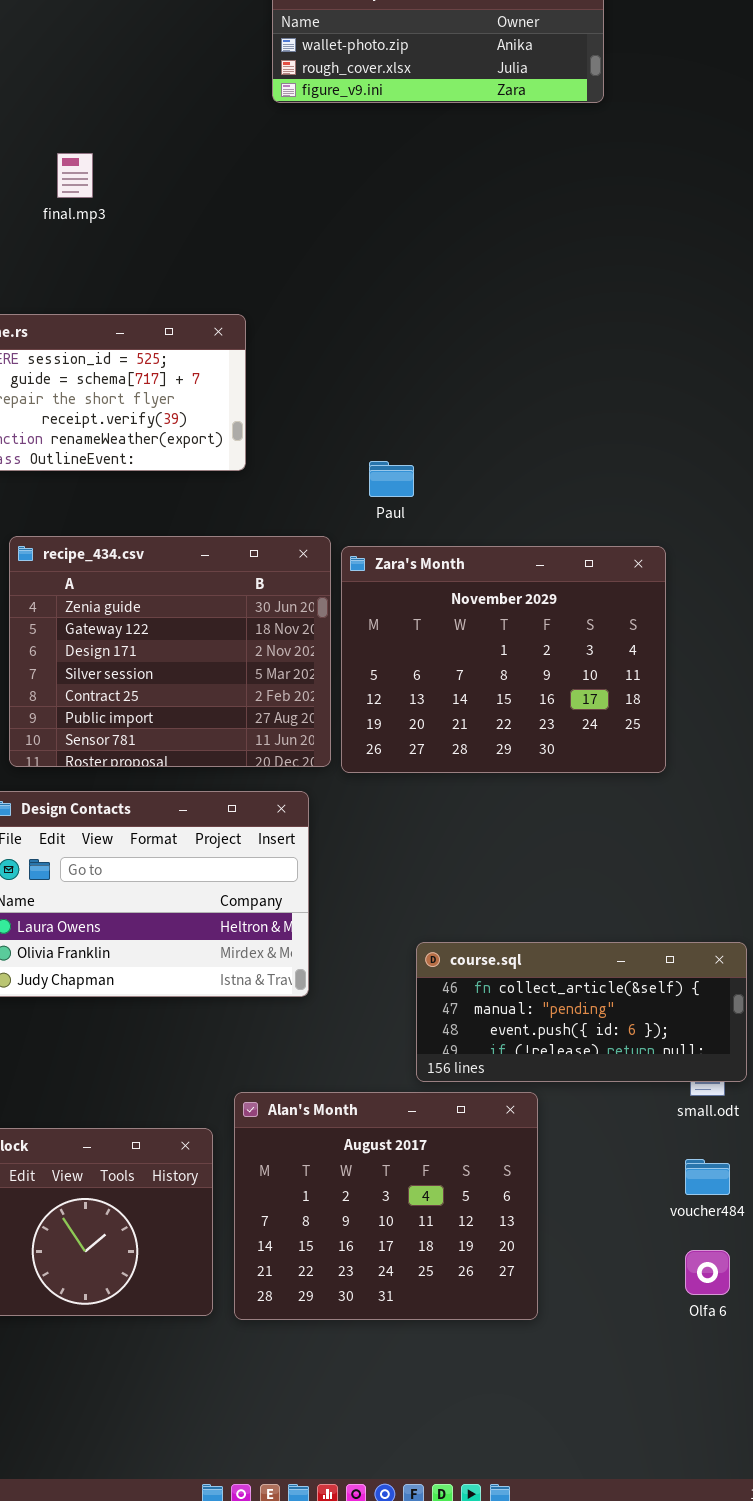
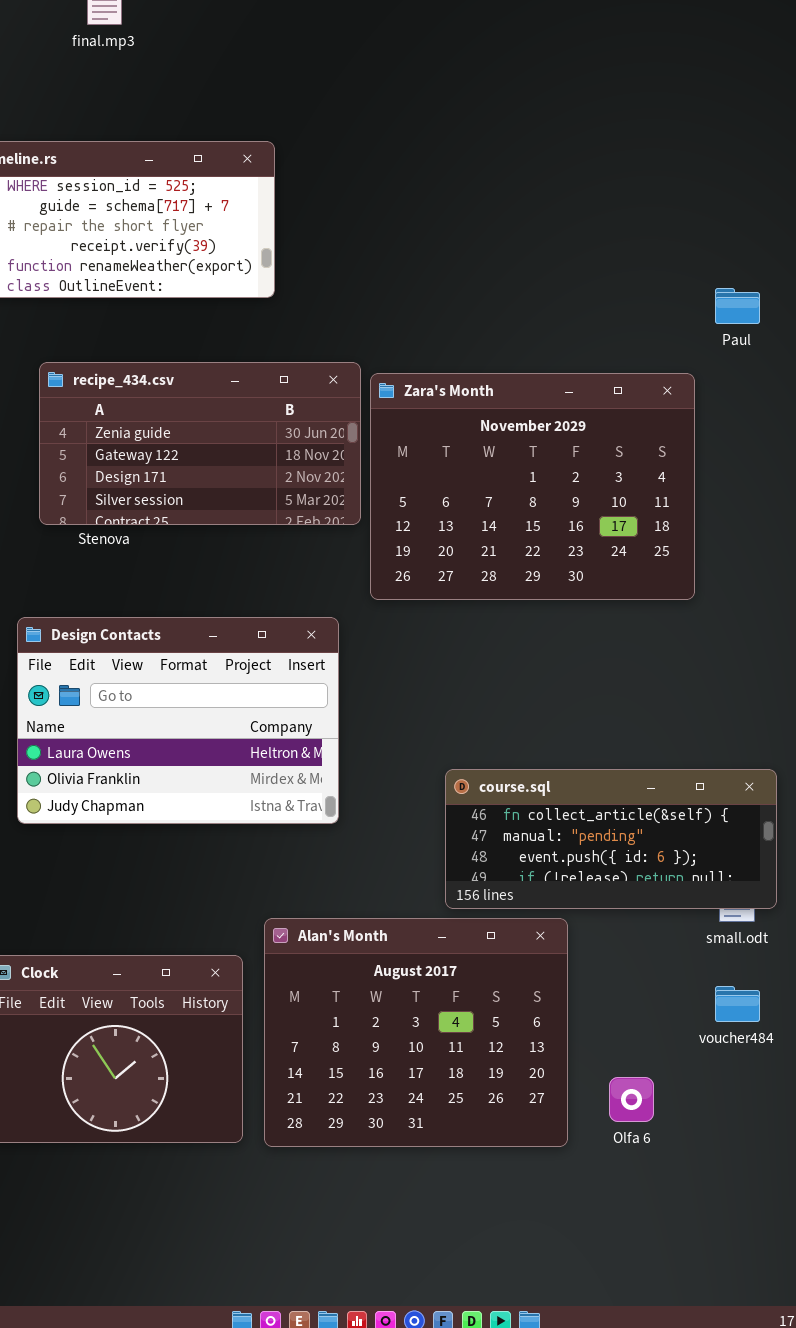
Paul: [369,461,414,497] -> [715,288,760,324], moved
recipe_434.csv: [9,536,331,767] -> [39,362,361,525], resized
Olfa 6: [685,1250,730,1295] -> [609,1077,654,1122], moved

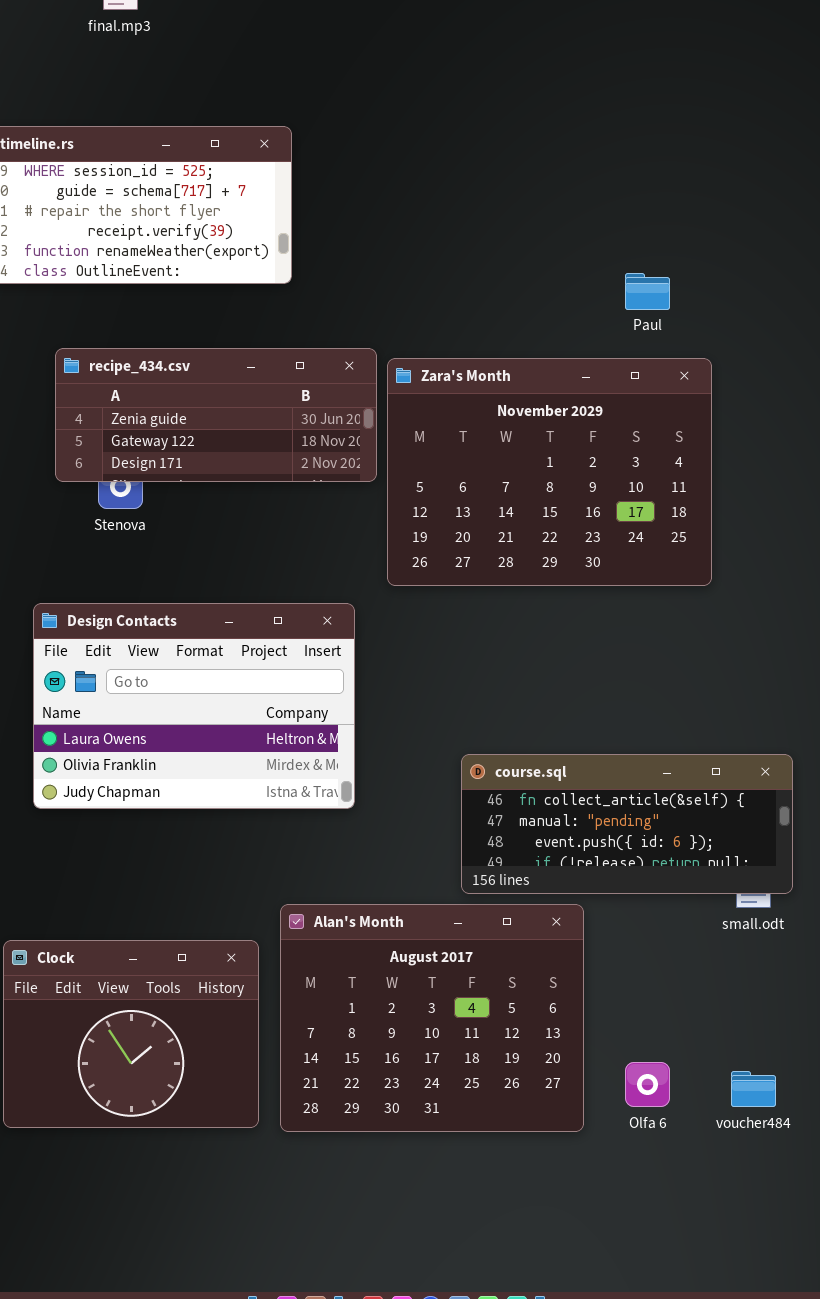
Paul: [715,288,760,324] -> [625,273,670,310], moved
recipe_434.csv: [39,362,361,525] -> [55,348,377,482], resized
voucher484: [715,986,760,1022] -> [731,1071,776,1107], moved

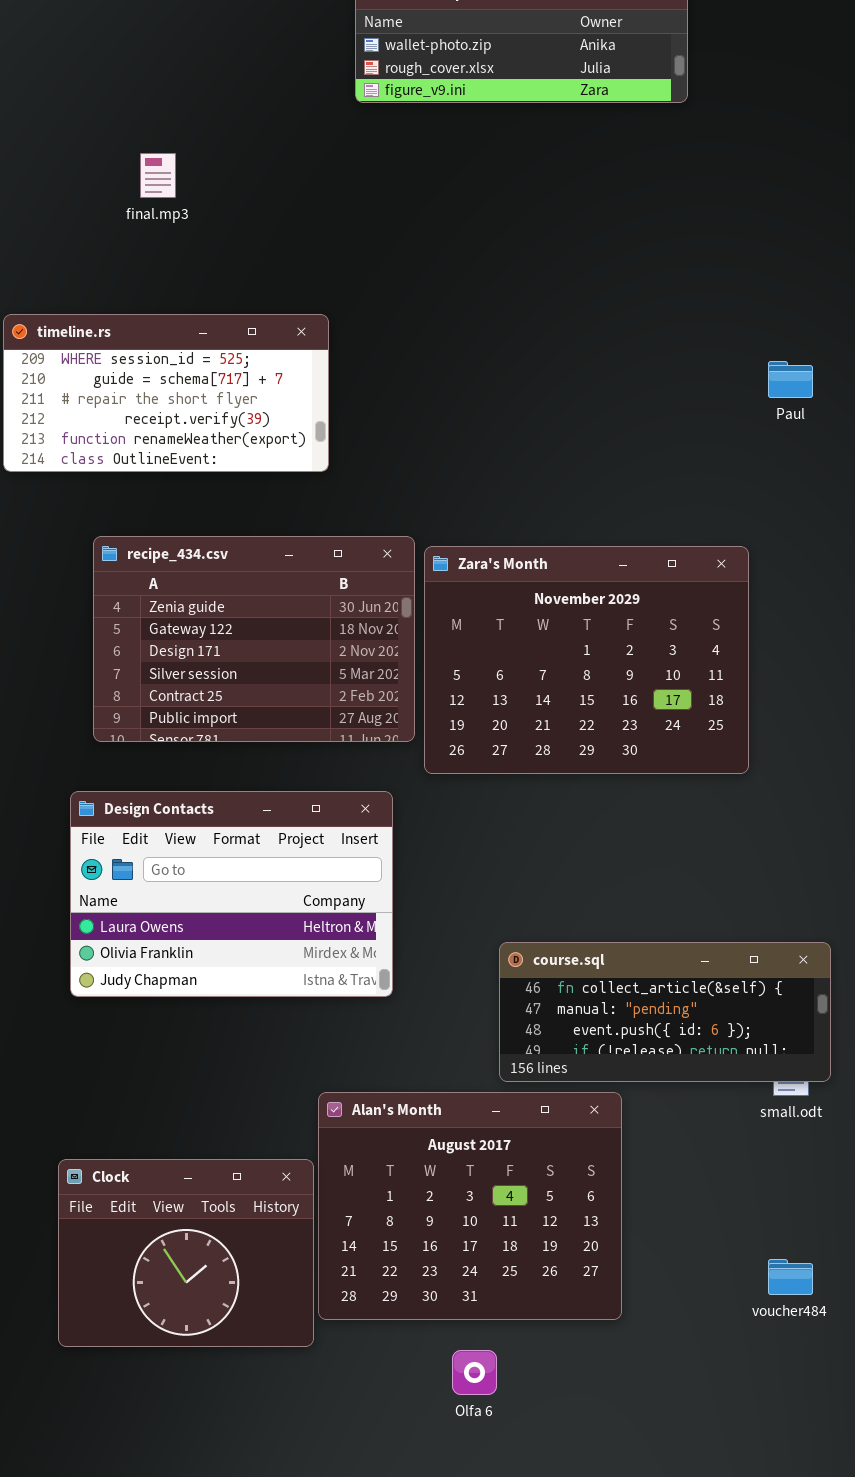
Paul: [625,273,670,310] -> [768,361,813,398], moved
recipe_434.csv: [55,348,377,482] -> [93,536,415,742], resized
Clock: [3,940,259,1128] -> [58,1159,314,1347], moved
Olfa 6: [625,1062,670,1107] -> [452,1350,497,1395], moved

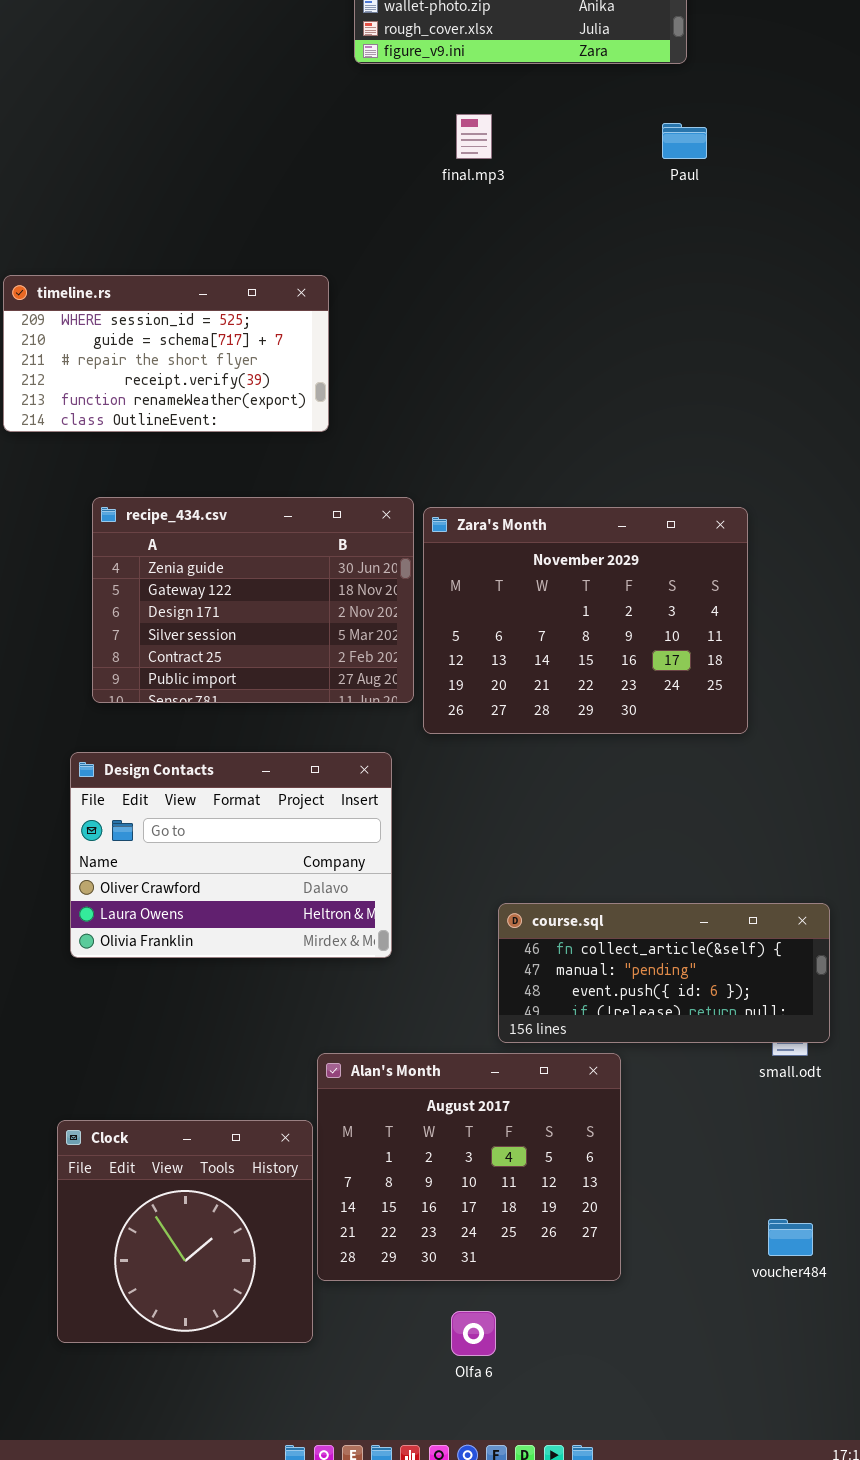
final.mp3: [140,153,176,198] -> [456,114,492,159], moved
Paul: [768,361,813,398] -> [662,123,707,159], moved
Design Contacts: [70,791,393,997] -> [70,752,392,958], scrolled up 1 row
Clock: [58,1159,314,1347] -> [57,1120,313,1343], resized

